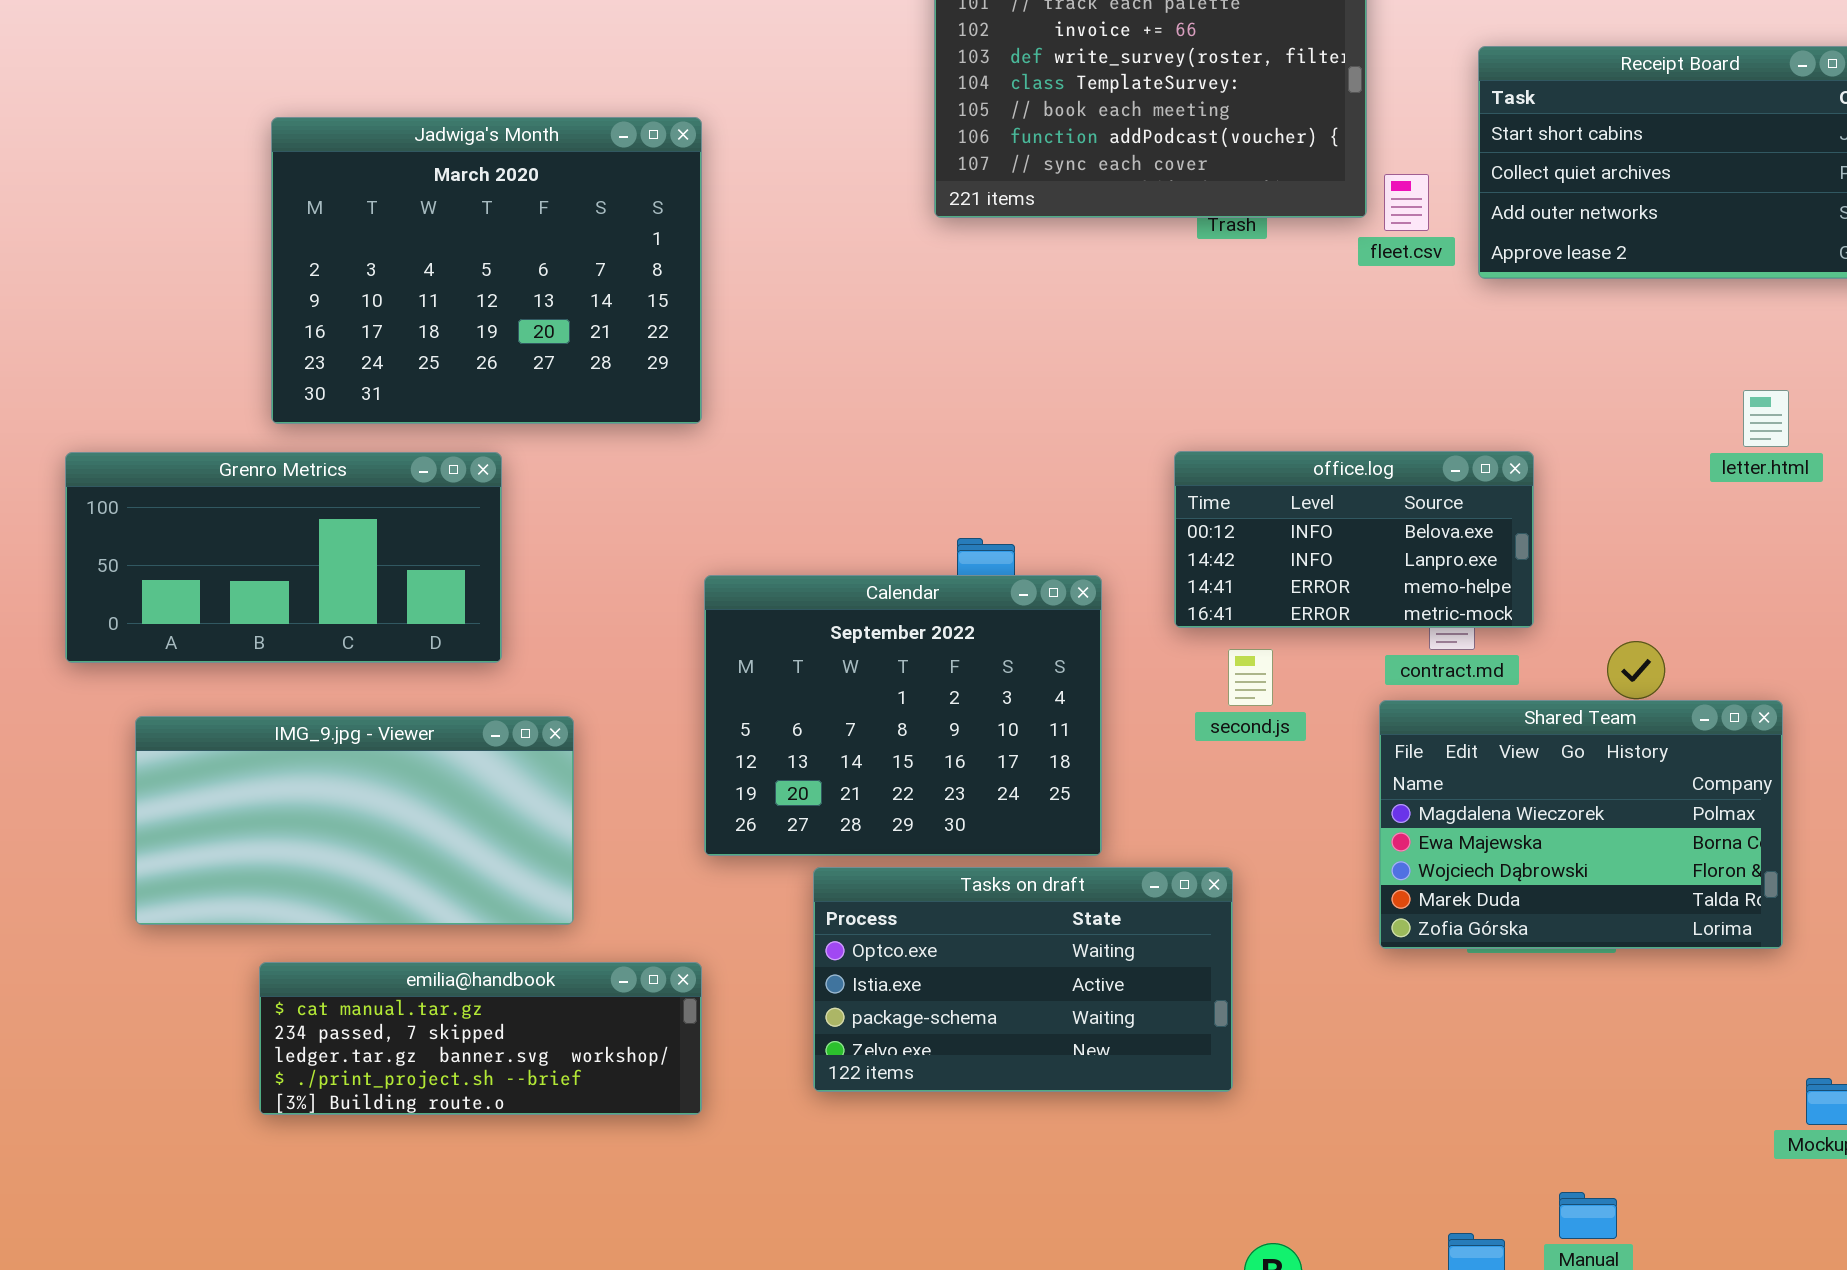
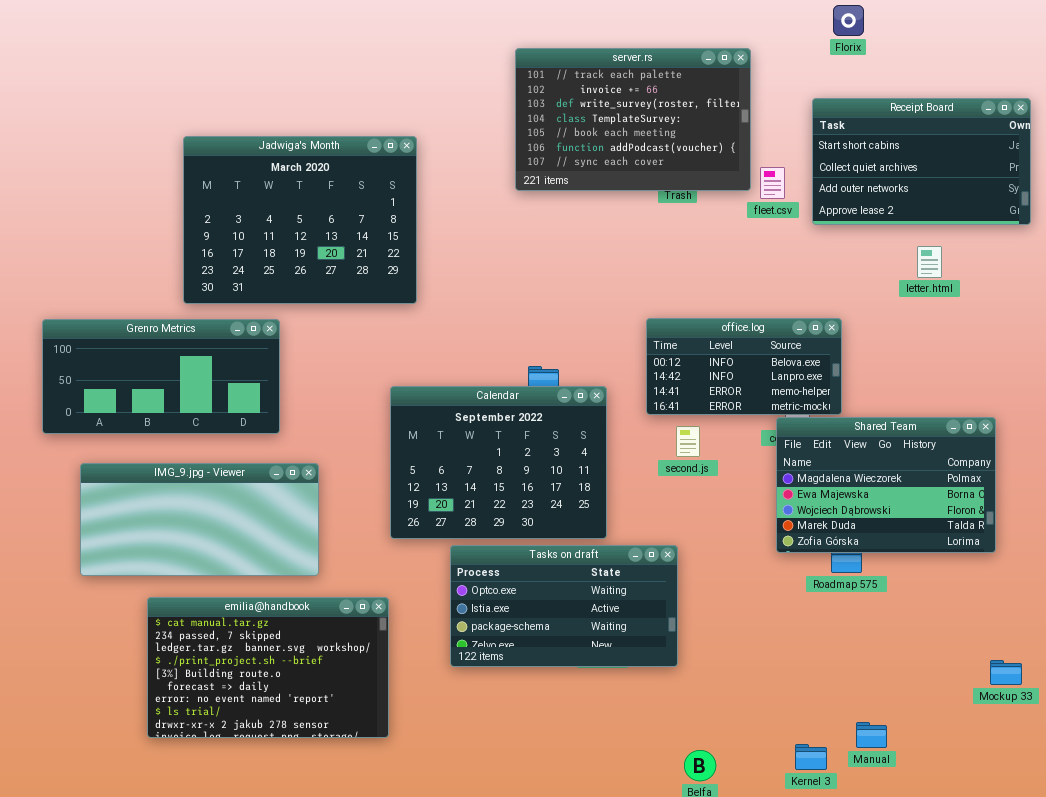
Jadwiga's Month: [271,117,702,424] -> [183,136,417,304], moved
letter.html: [1743,390,1789,447] -> [917,246,942,278], moved
Shared Team: [1379,700,1783,949] -> [776,417,996,553], moved
emilia@handbook: [259,962,702,1115] -> [147,597,389,738], resized

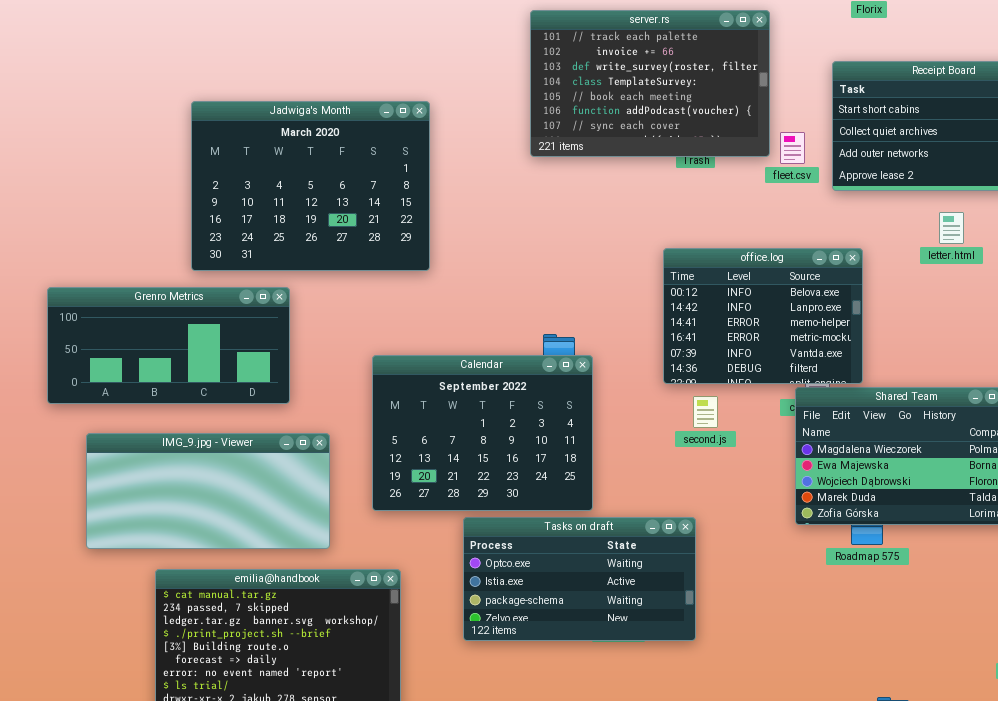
office.log: [646,318,842,415] -> [663,248,863,384], resized
Calendar: [390,386,607,539] -> [372,355,593,511], moved

